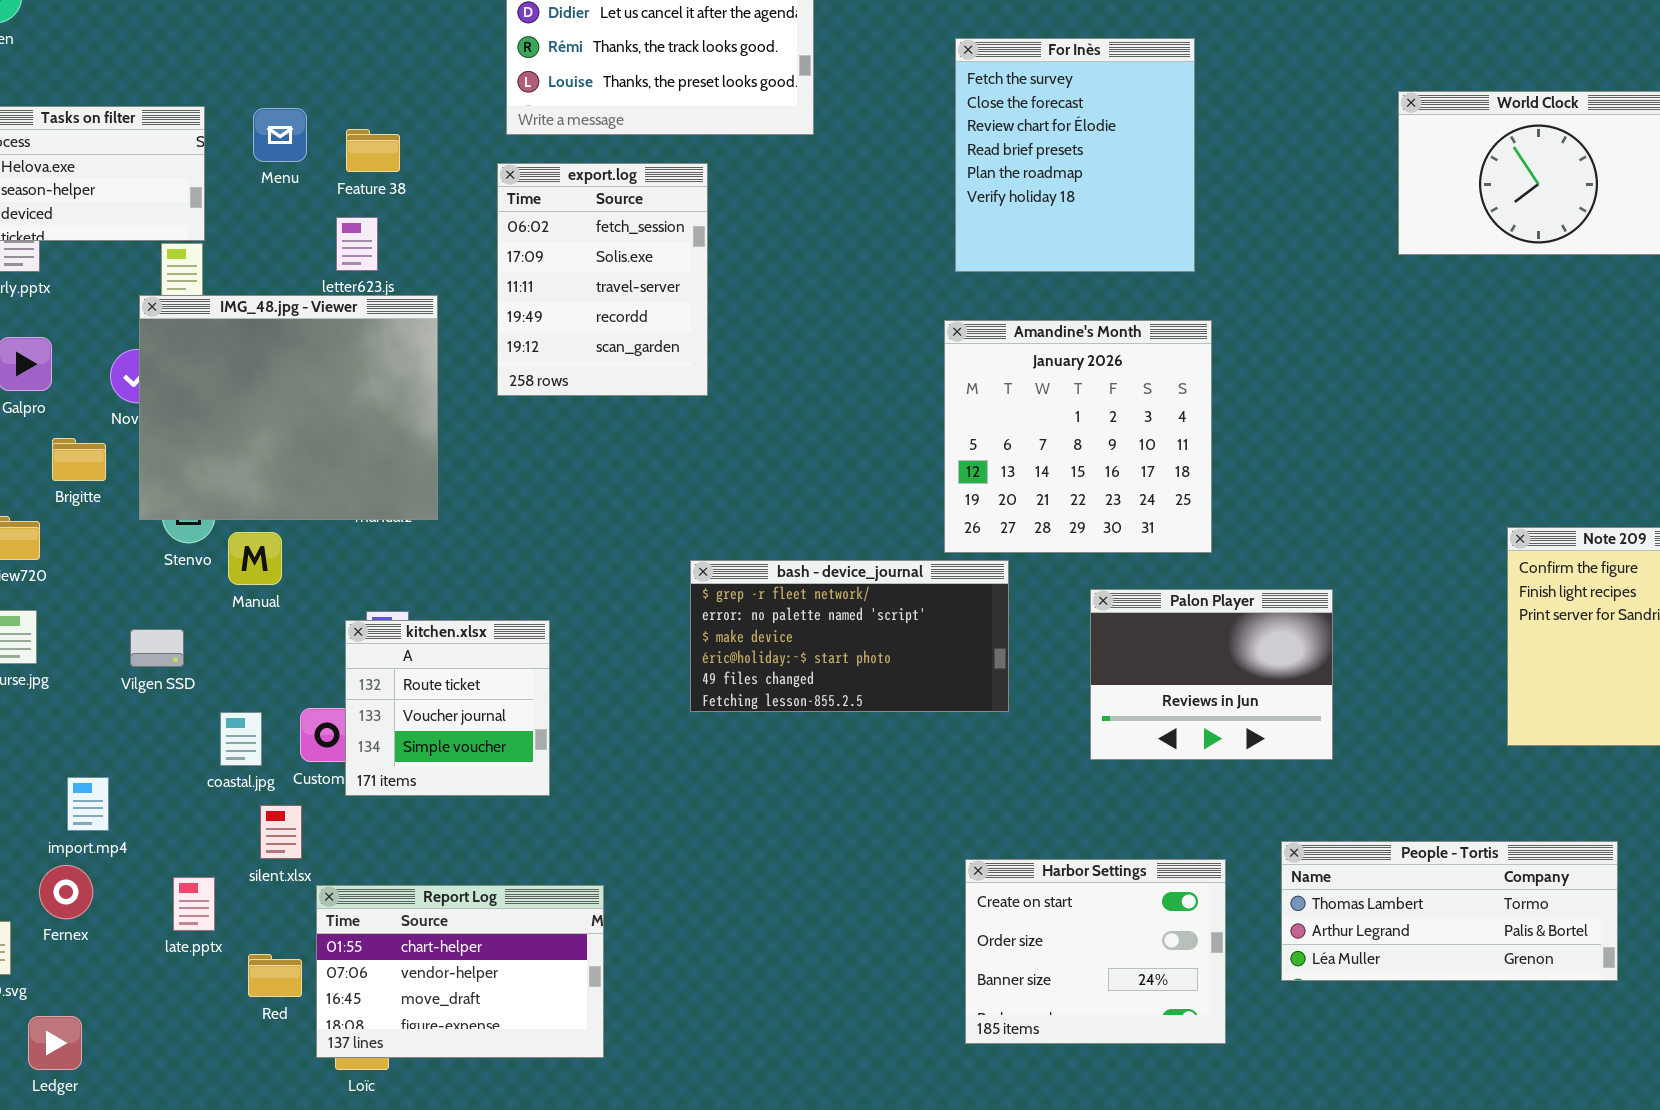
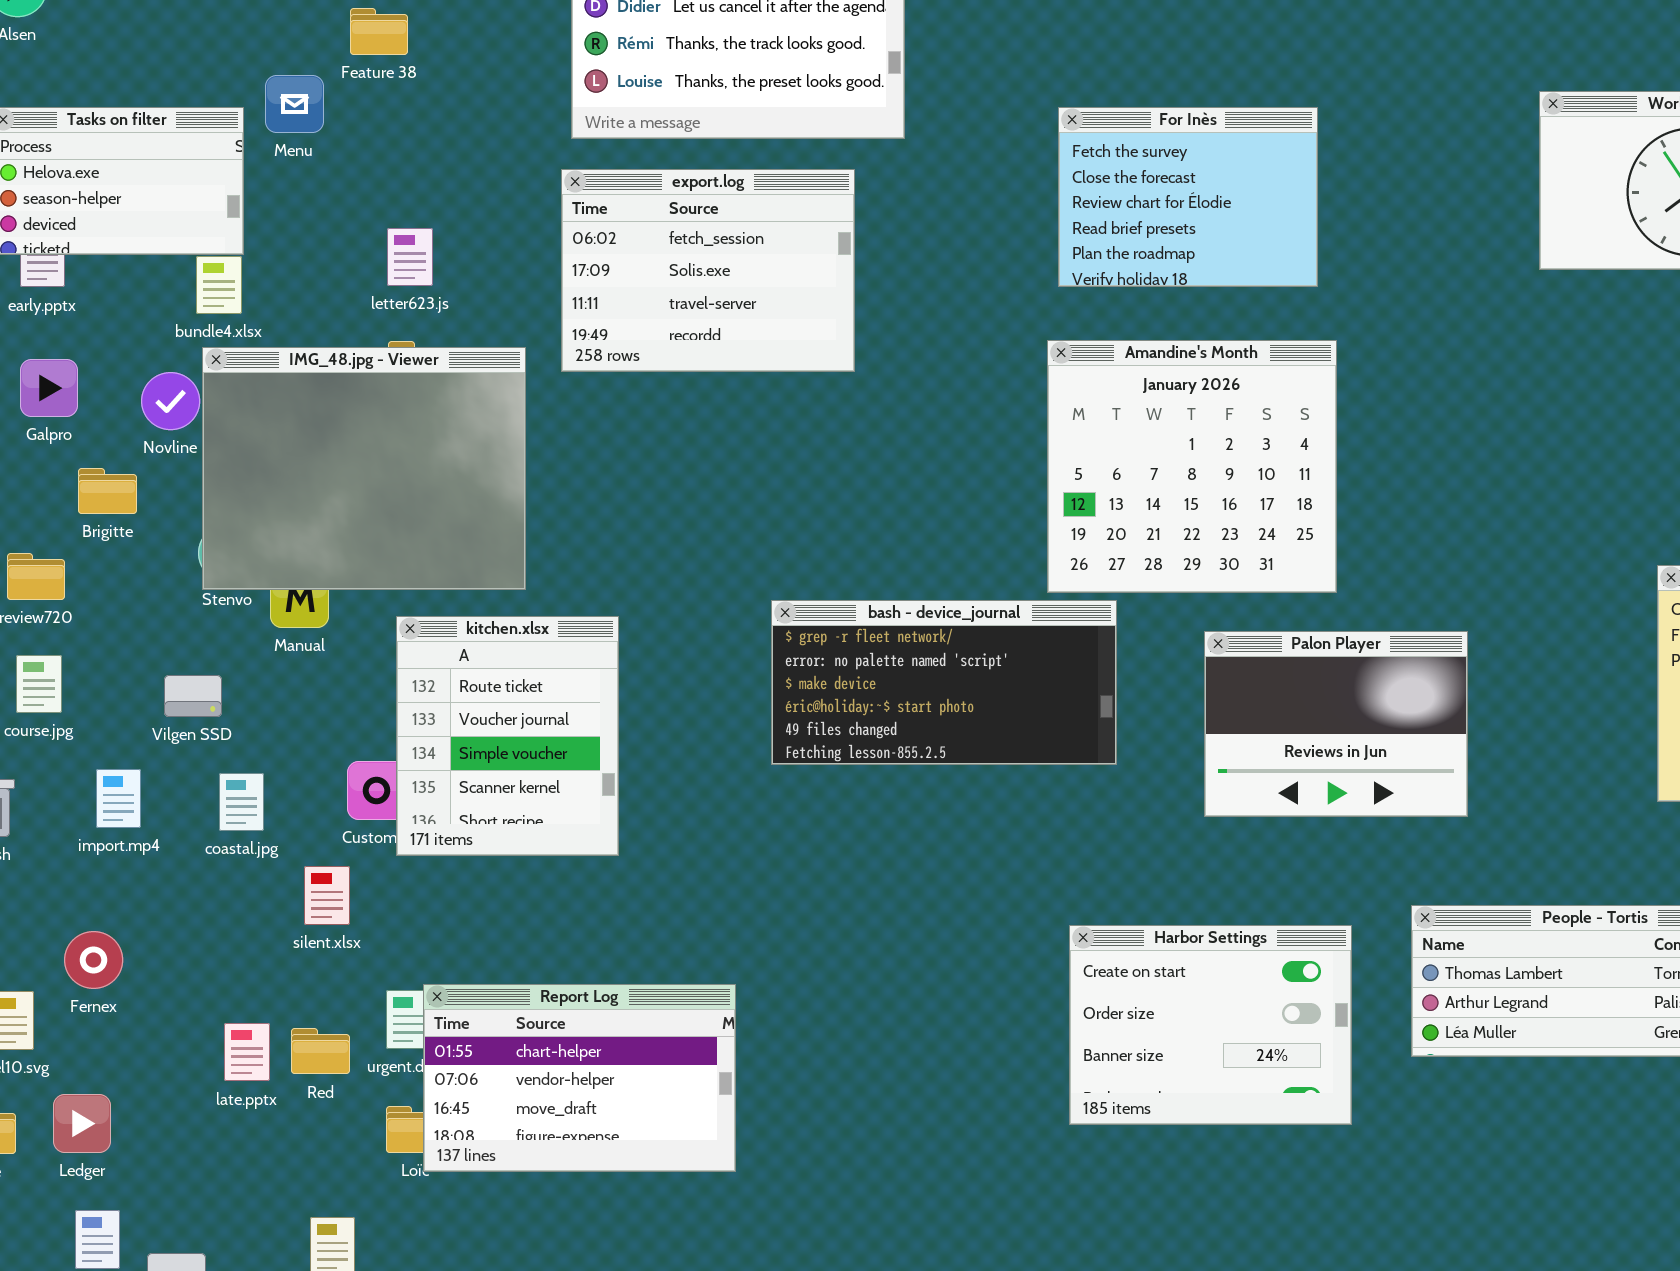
For Inès: [955,38,1195,272] -> [1058,107,1318,287], resized
Menu: [253,108,307,162] -> [265,75,324,133], moved
Feature 38: [346,129,400,172] -> [350,8,408,55], moved
export.log: [497,163,708,396] -> [561,169,855,372], resized
IMG_48.jpg - Viewer: [139,295,438,520] -> [202,347,526,590], moved
kitchen.xlsx: [345,620,550,796] -> [396,616,619,856], resized
coastal.jpg: [220,712,262,766] -> [219,773,264,831], moved
import.mp4: [67,777,109,831] -> [96,769,141,828], moved
late.pptx: [173,877,215,931] -> [224,1023,270,1081], moved
Report Log: [316,885,604,1058] -> [423,984,736,1172], moved

